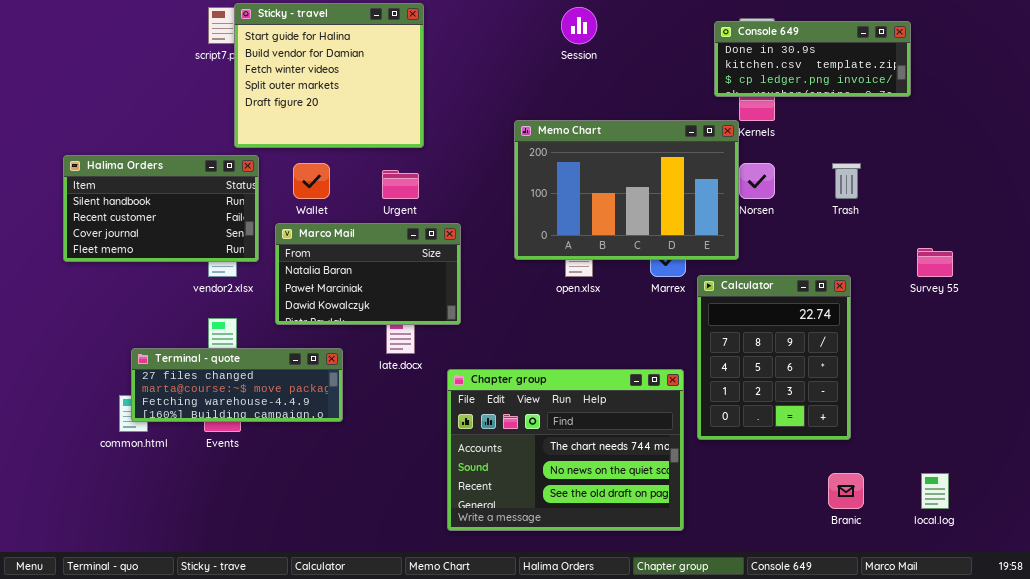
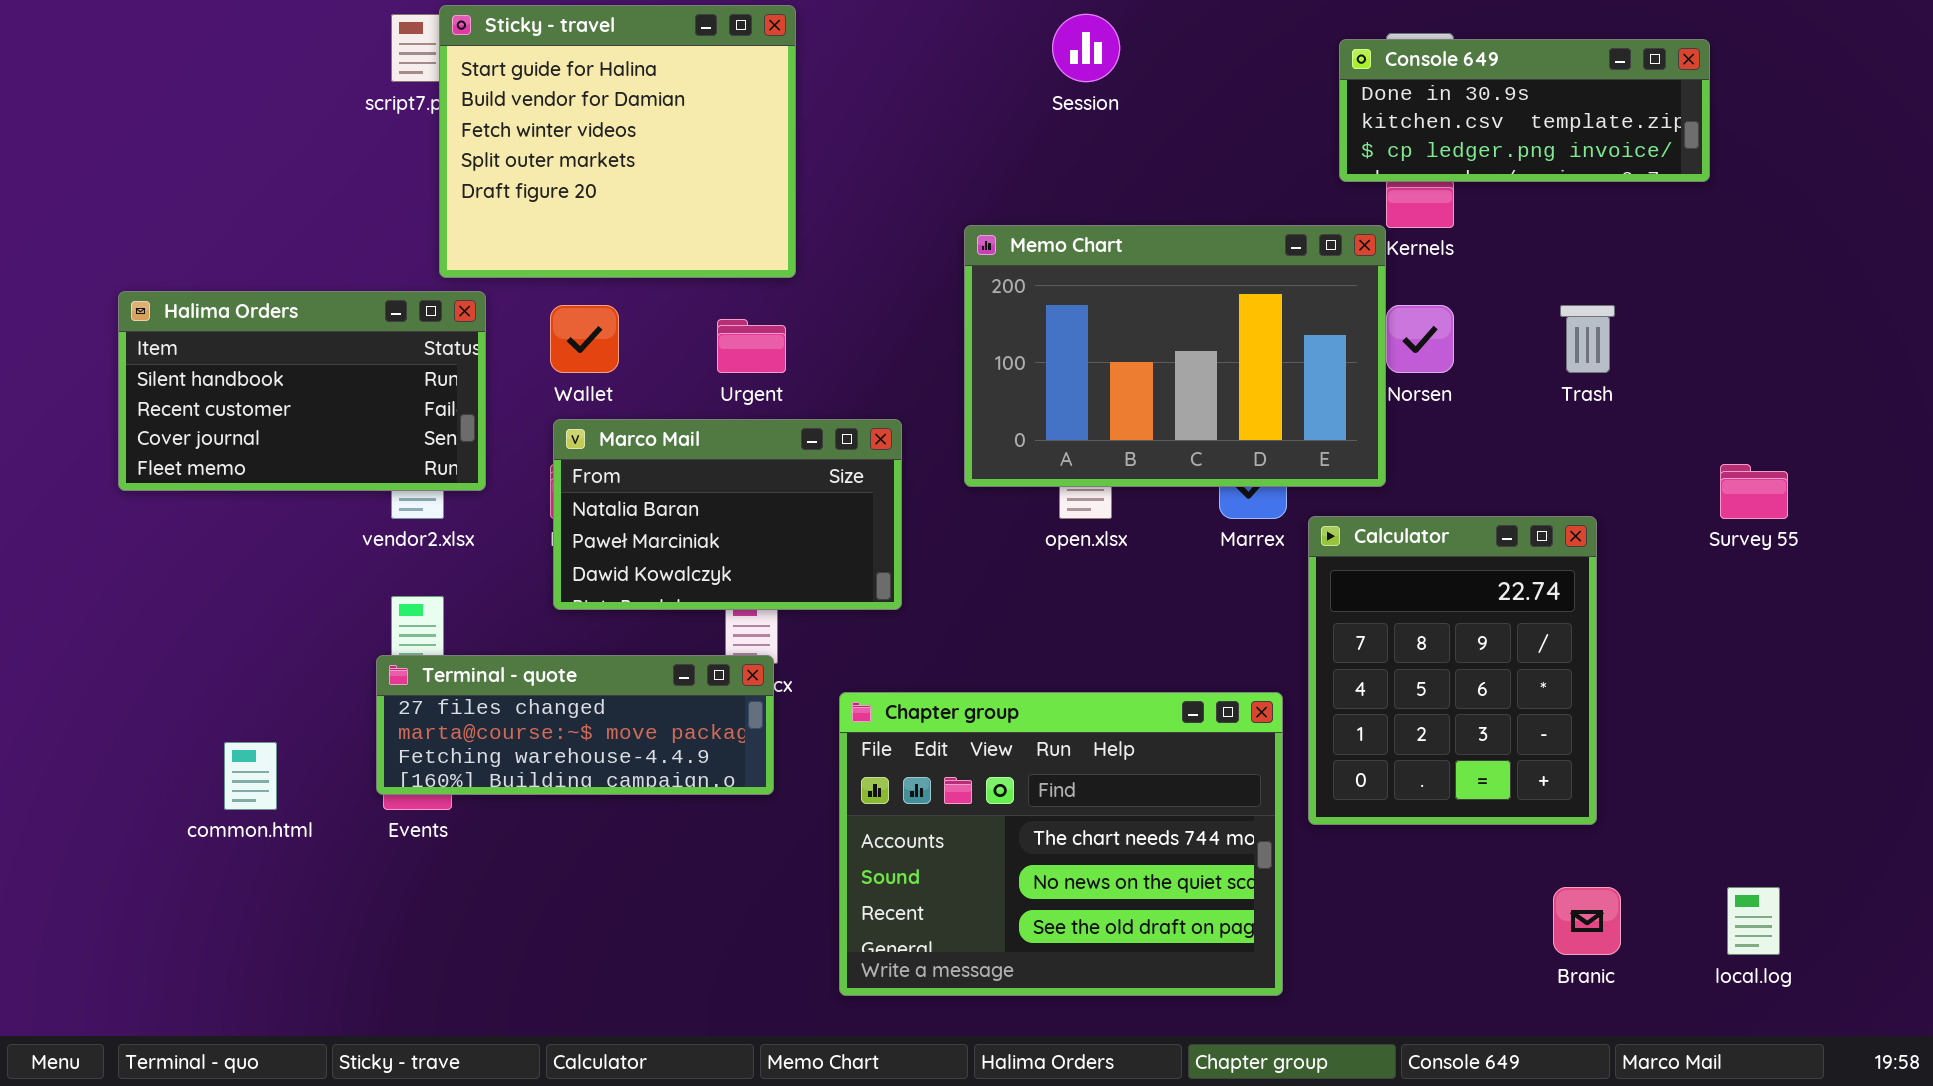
Marco Mail: [275,223,461,325] -> [553,419,902,610], moved
Terminal - quote: [131,348,343,422] -> [376,655,774,795], moved

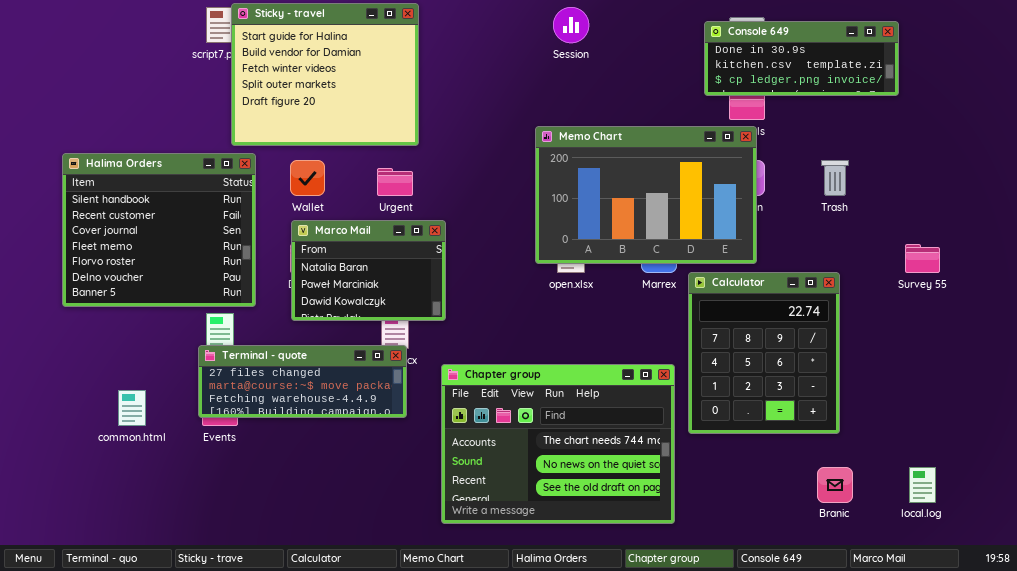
Memo Chart: [964,225,1386,487] -> [535,126,757,264], moved
Halima Orders: [118,291,486,491] -> [62,153,256,307], resized
Marco Mail: [553,419,902,610] -> [291,220,446,321], resized

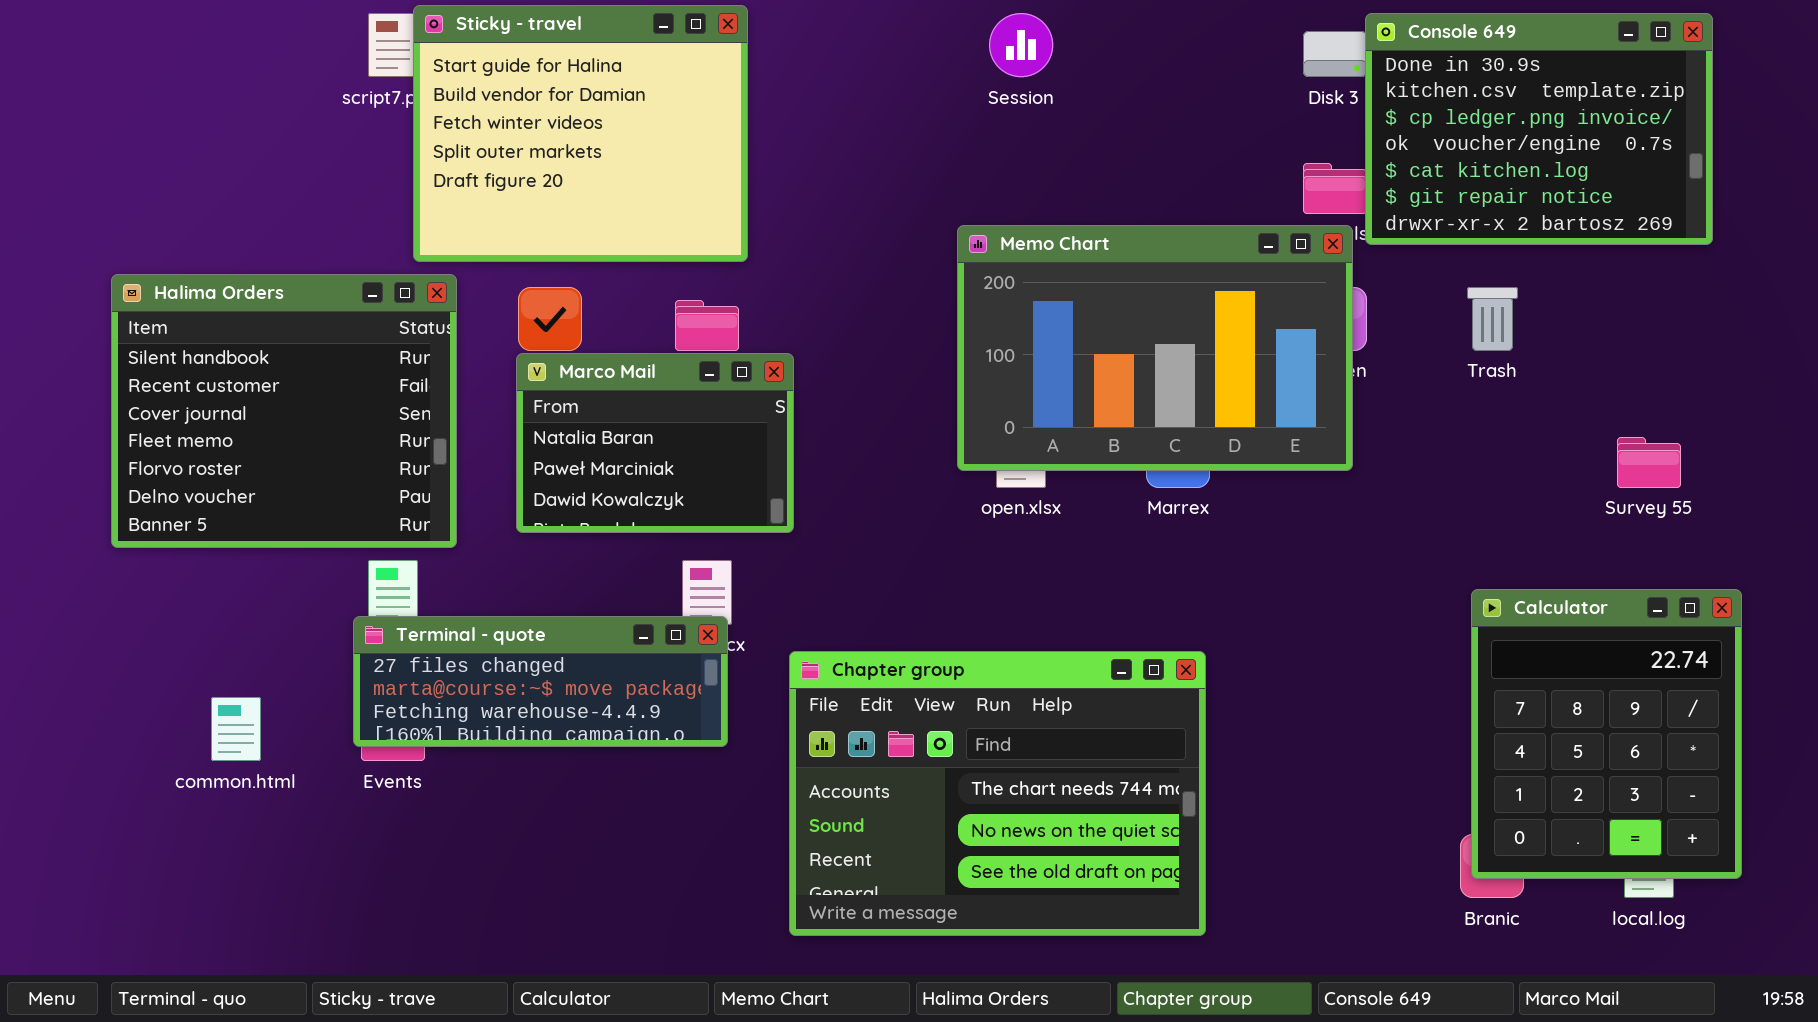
Console 649: [704,21,899,96] -> [1365,13,1713,245], moved, resized
Marco Mail: [291,220,446,321] -> [516,353,794,533], moved
Calculator: [688,272,840,434] -> [1471,589,1742,879], moved

